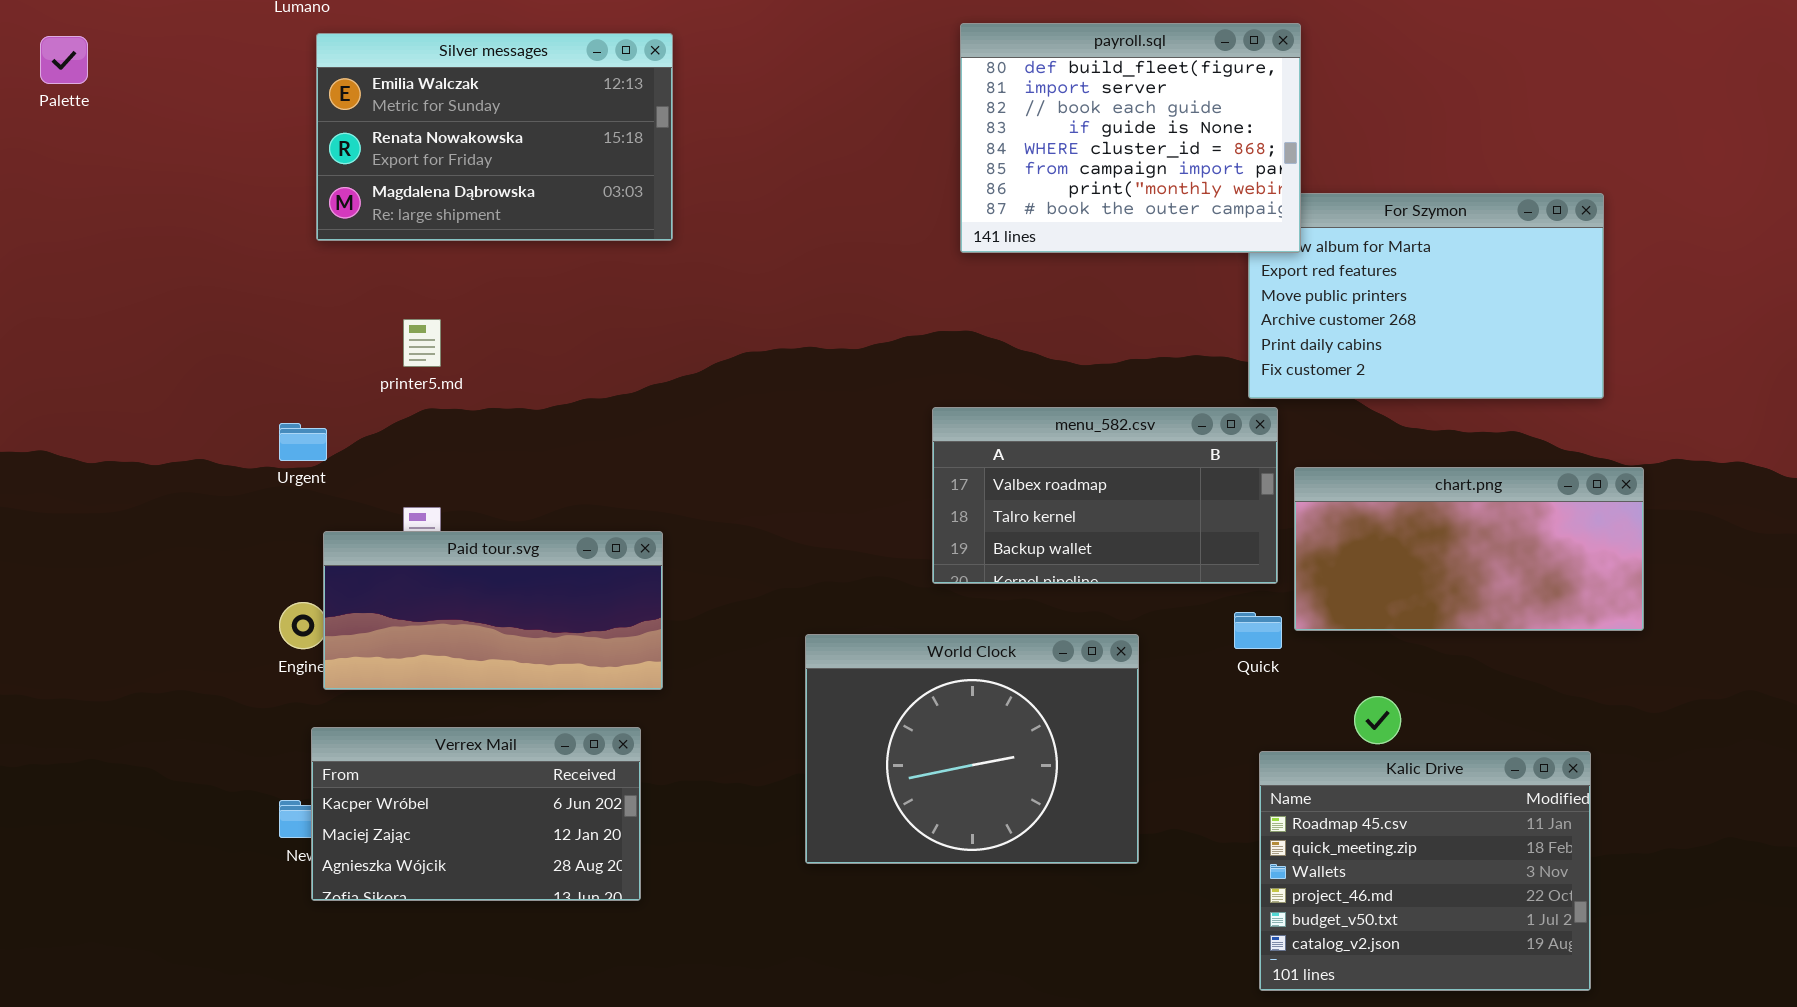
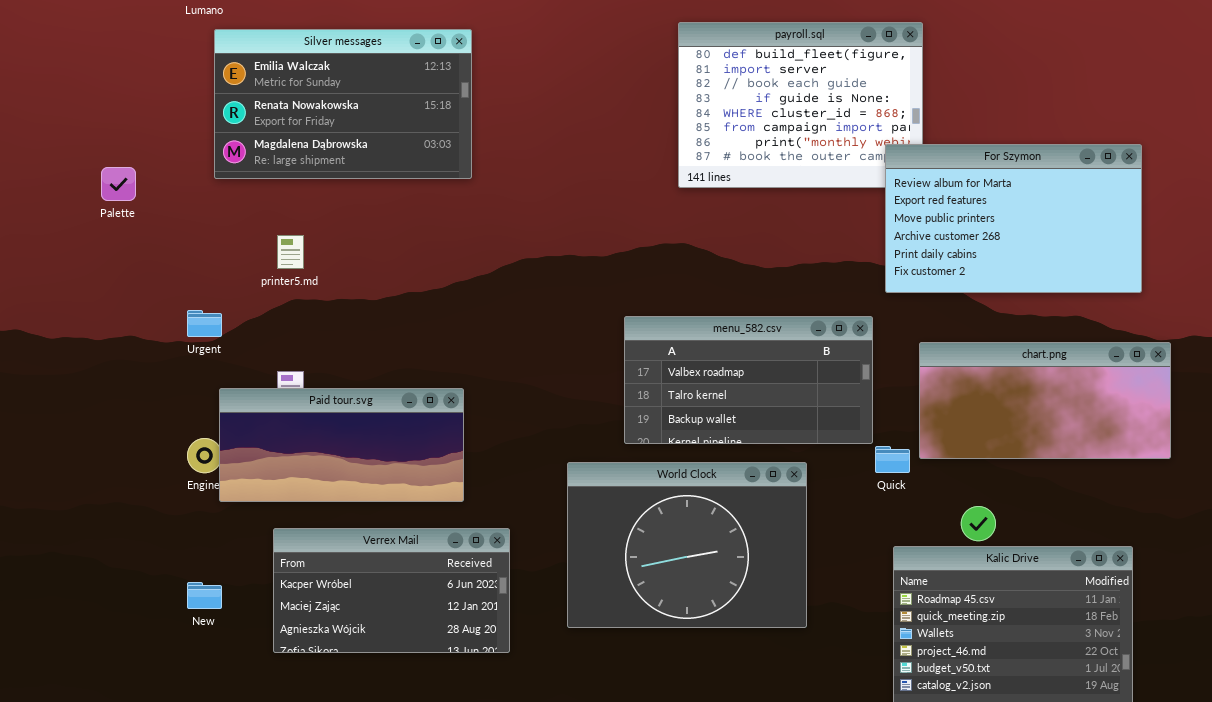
Palette: [40,36,88,84] -> [101,167,136,201], moved
For Szymon: [1248,193,1604,399] -> [885,144,1142,293], raised
menu_582.csv: [932,407,1278,584] -> [624,316,873,444], moved
Verrex Mail: [311,727,641,901] -> [273,528,510,653], moved

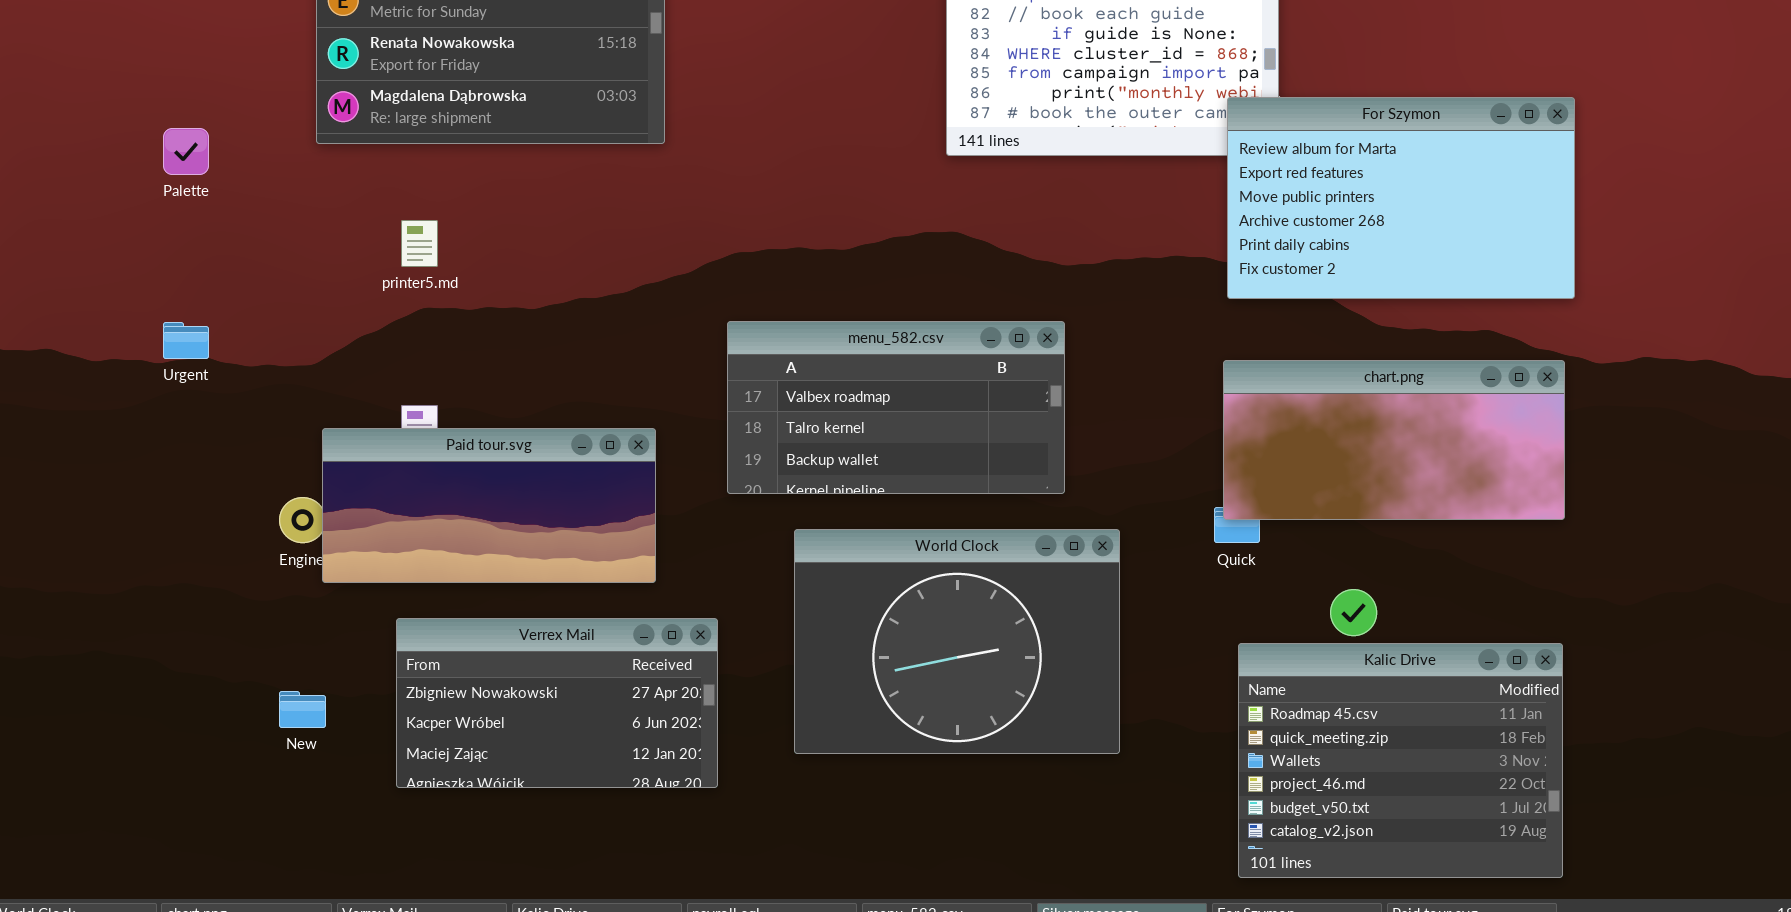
Urgent: [187,310,222,337] -> [163,322,209,359], moved
menu_582.csv: [624,316,873,444] -> [727,321,1065,494], moved
chart.png: [919,342,1171,459] -> [1223,360,1565,520], moved
Verrex Mail: [273,528,510,653] -> [396,618,718,788], scrolled up 1 row

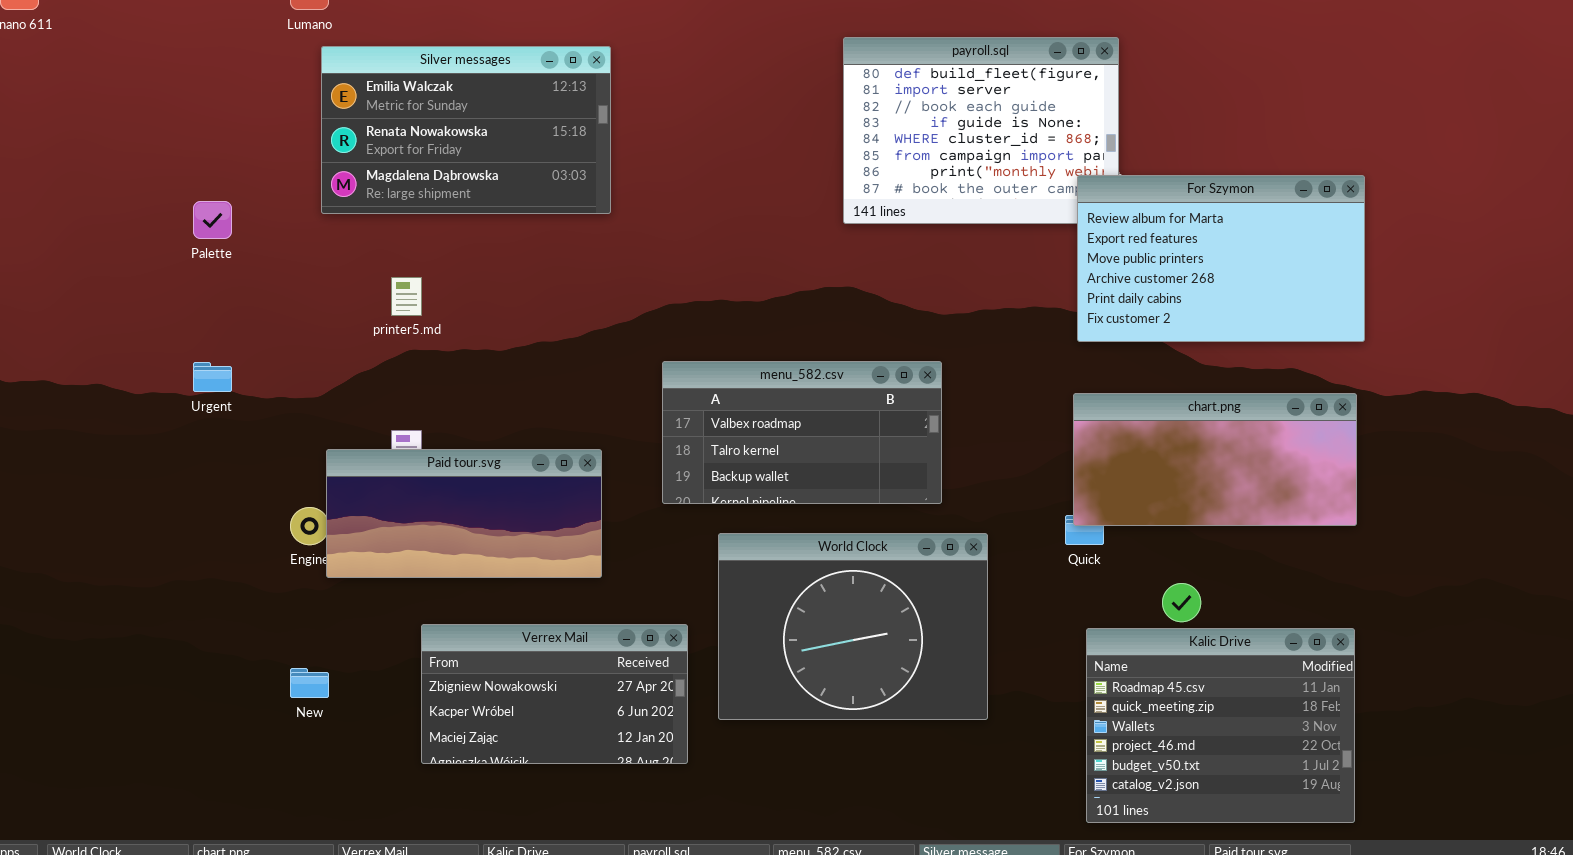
Verrex Mail: [396,618,718,788] -> [421,624,688,764], moved

